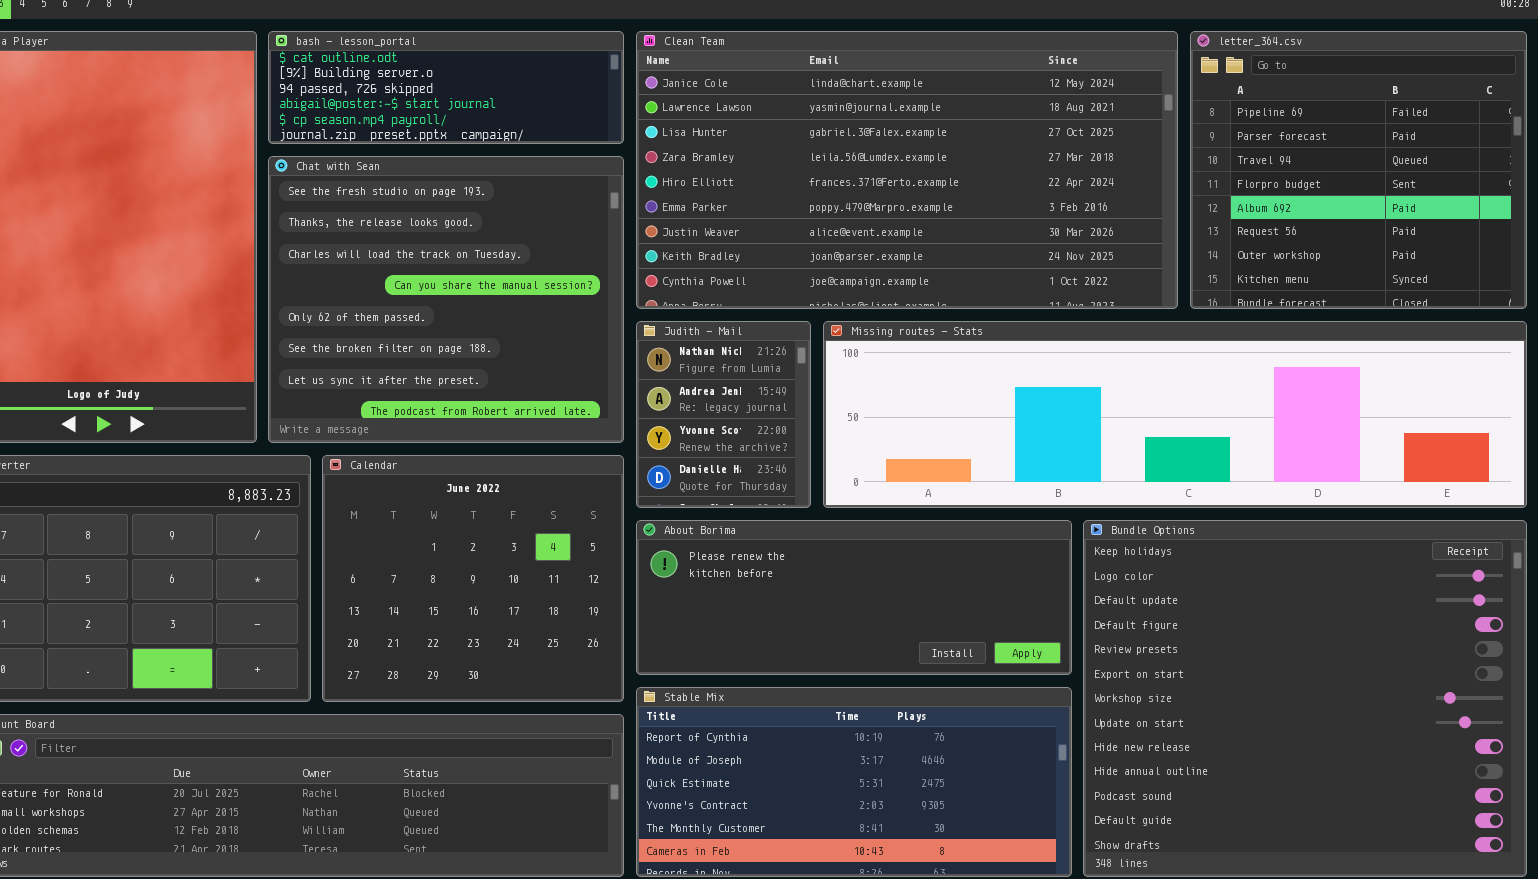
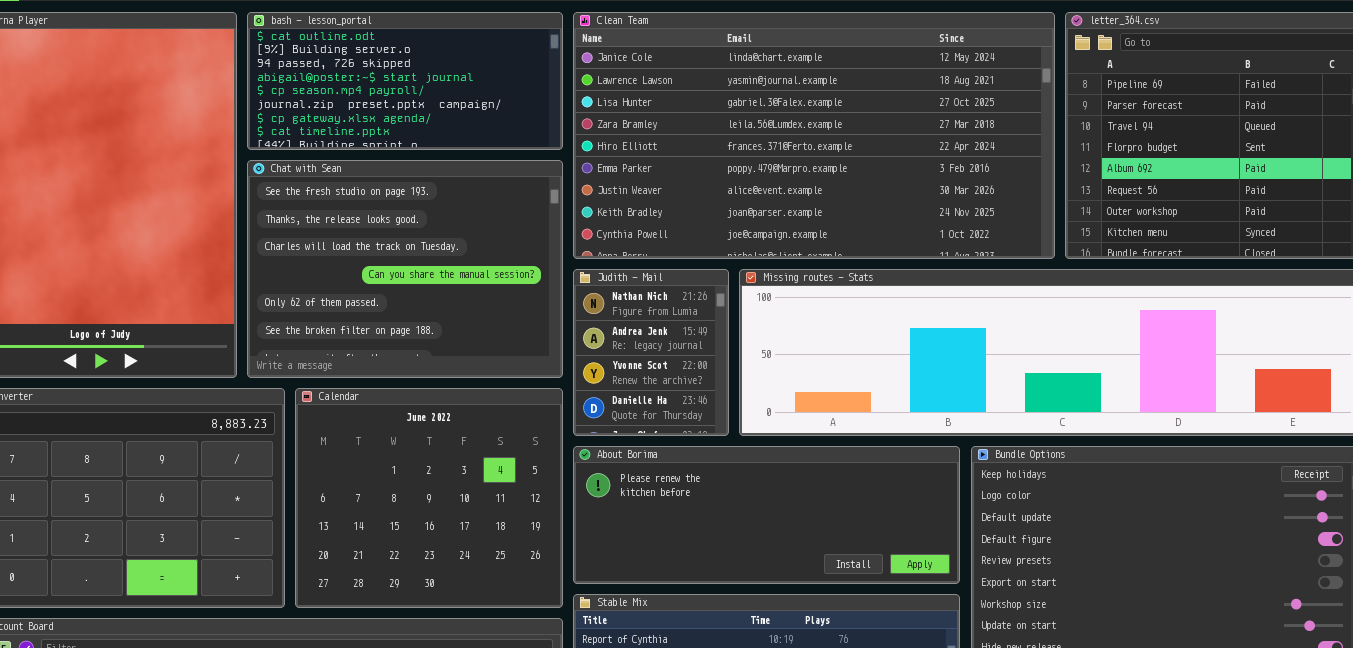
bash - lesson_portal: [268,31,624,144] -> [247,12,563,150], resized
Chat with Sean: [268,156,624,443] -> [247,160,563,378], resized

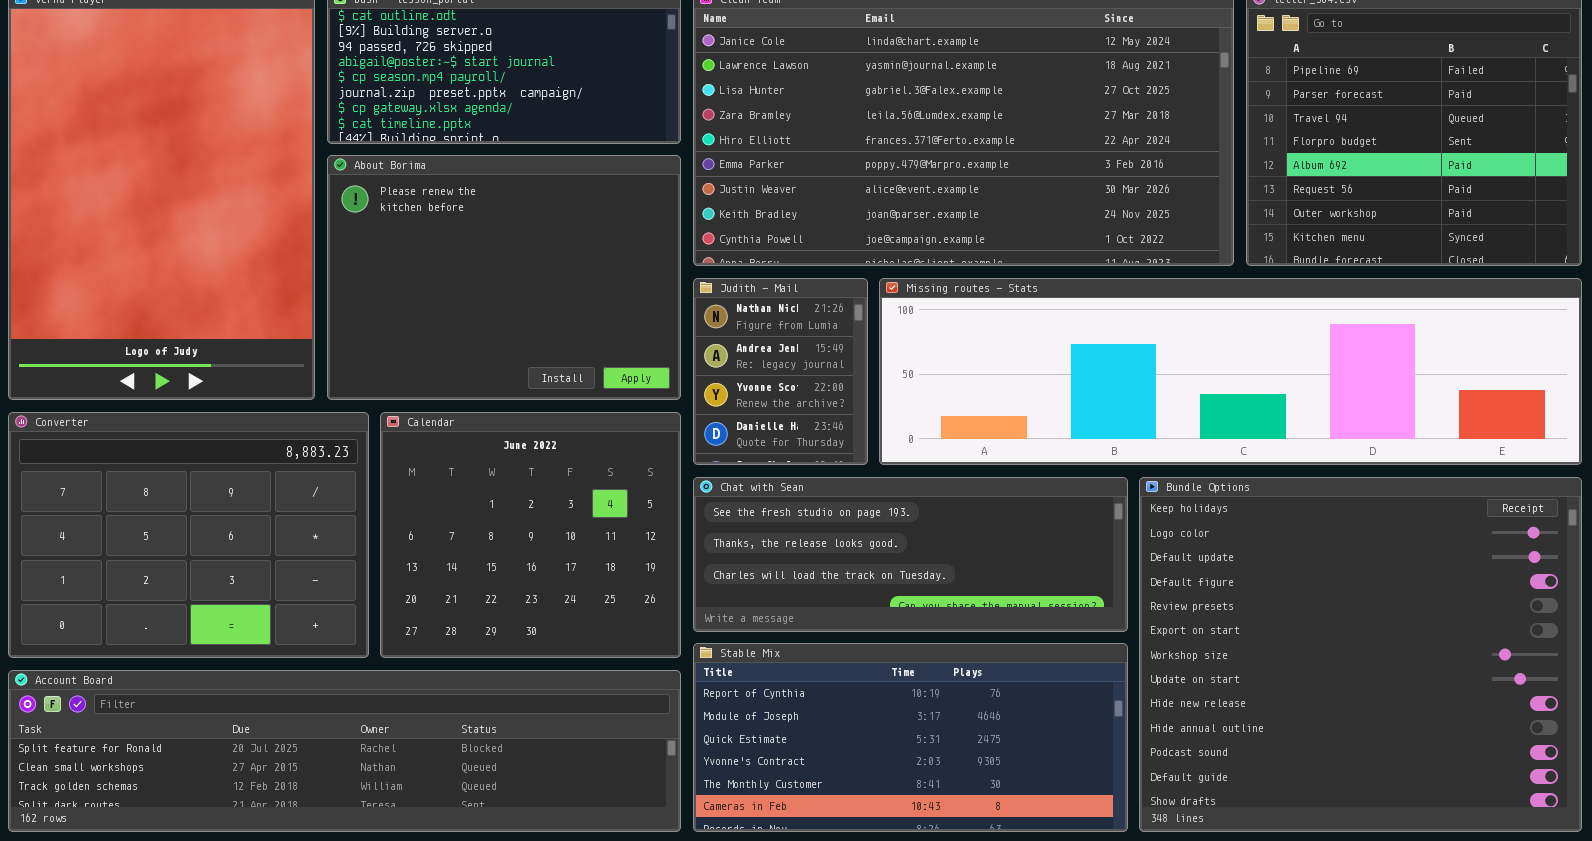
Chat with Sean: [247,160,563,378] -> [693,477,1128,632], moved, resized
About Borima: [573,446,960,584] -> [327,155,681,400], moved, resized

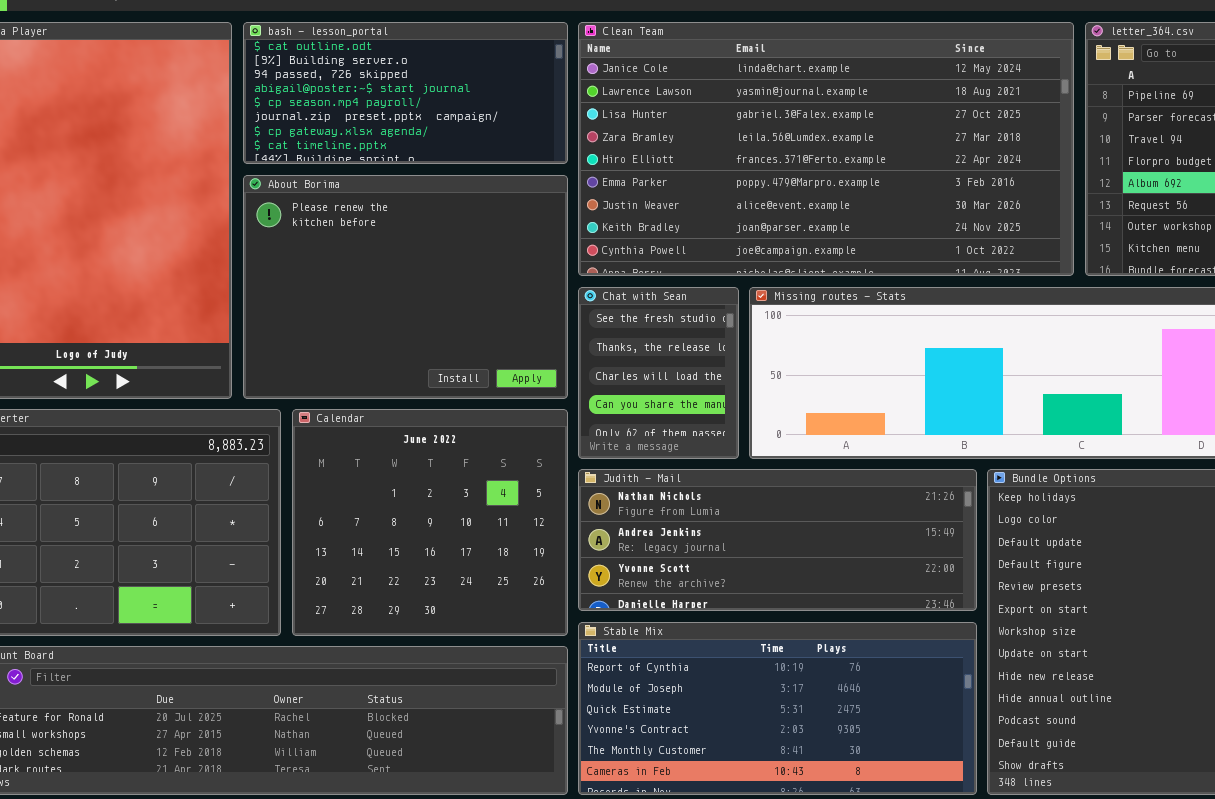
Judith - Mail: [693,278,868,465] -> [578,469,977,611], moved, resized
Chat with Sean: [693,477,1128,632] -> [578,287,739,459], moved, resized

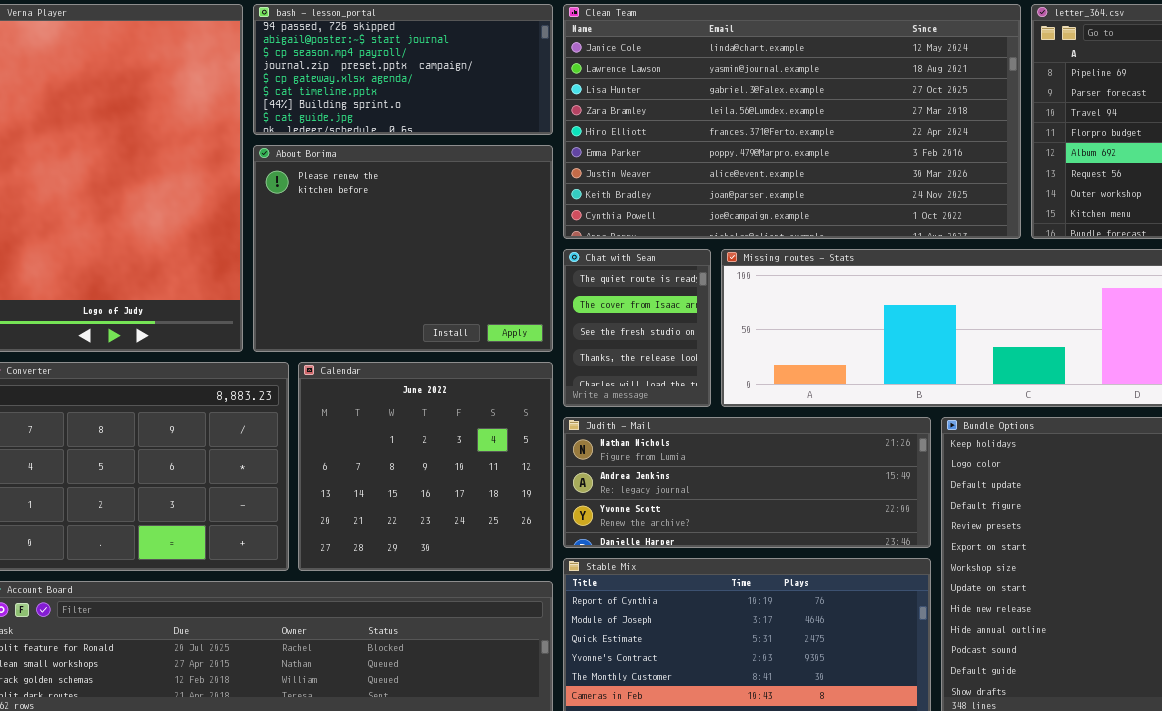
bash - lesson_portal: [243,22,568,164] -> [253,4,553,135], scrolled down 2 rows
Chat with Sean: [578,287,739,459] -> [563,249,711,407], scrolled up 2 rows

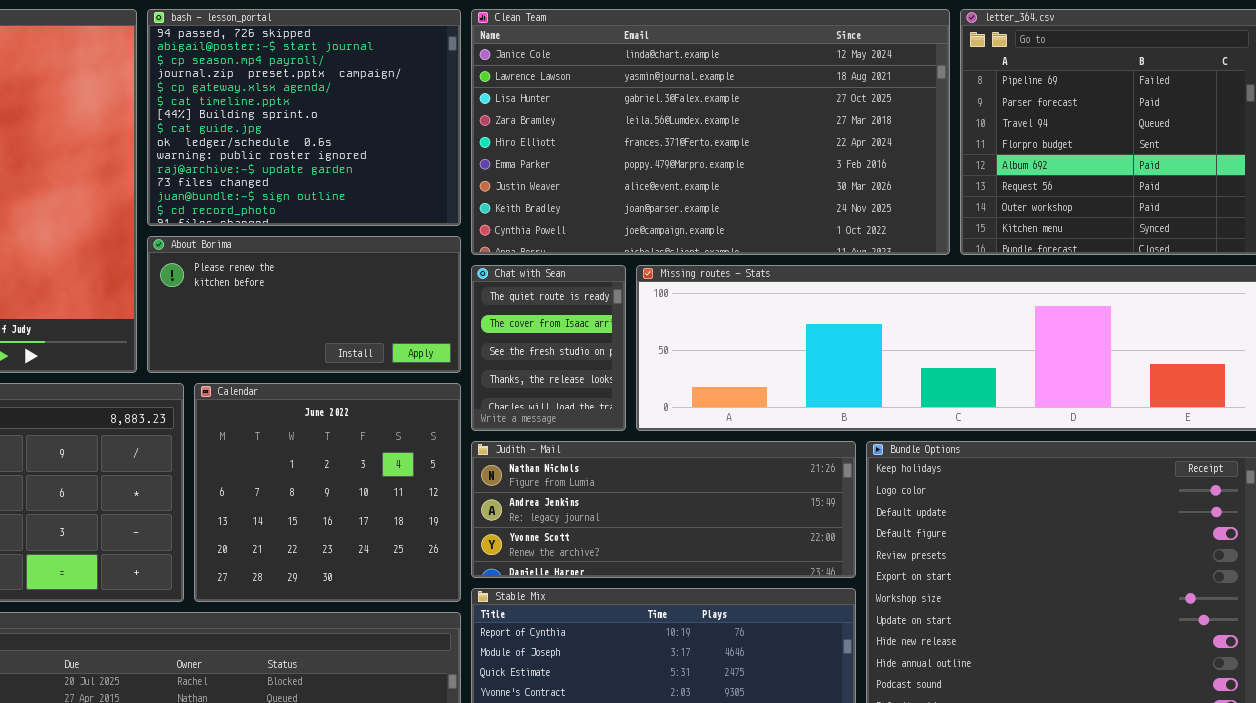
bash - lesson_portal: [253,4,553,135] -> [147,9,461,226], resized
About Borima: [253,145,553,352] -> [147,236,461,373], resized

